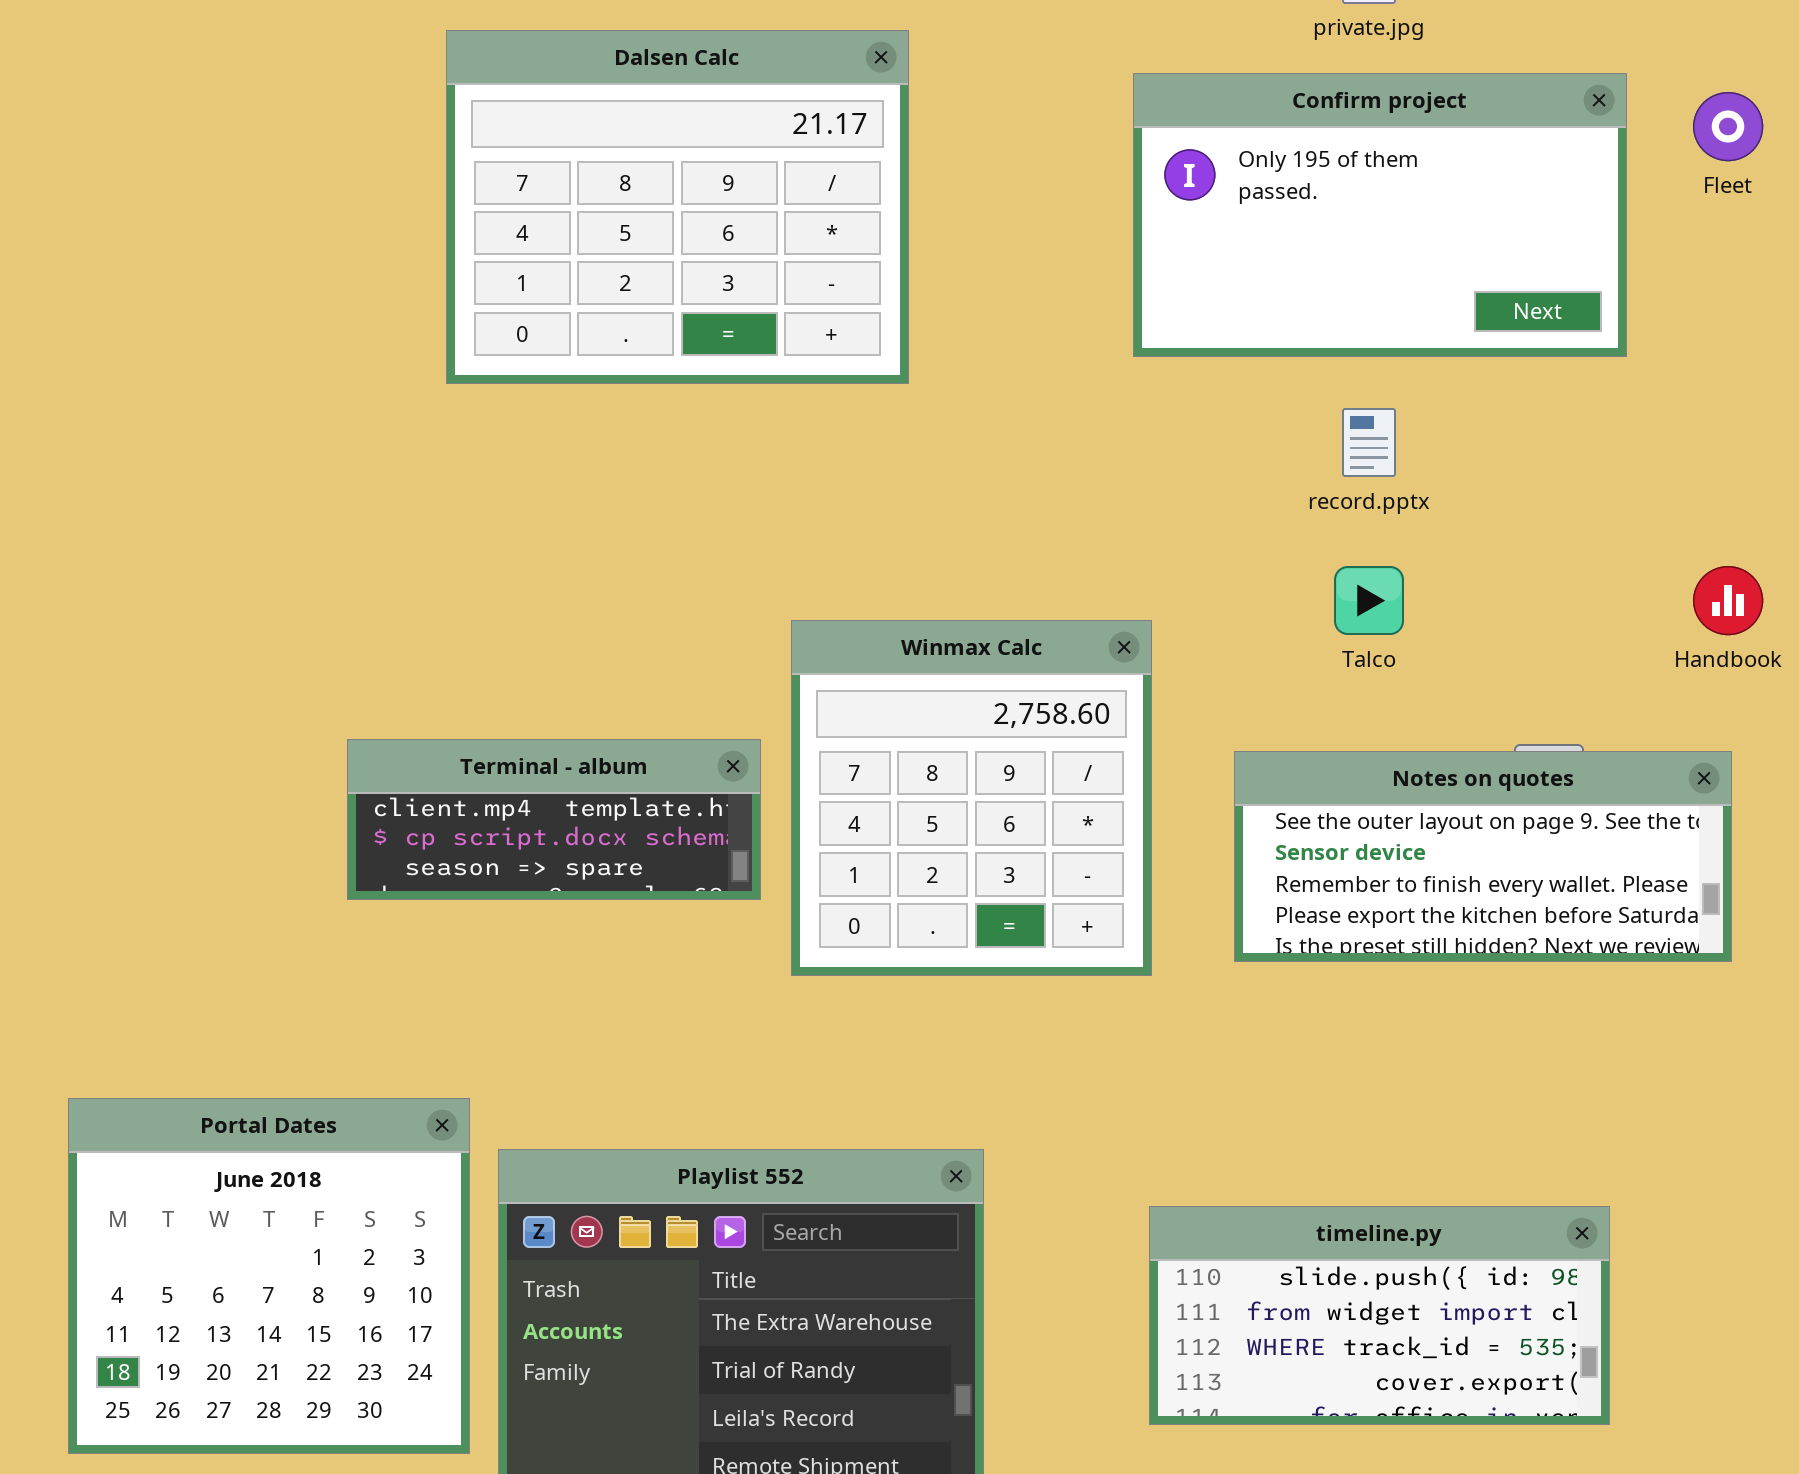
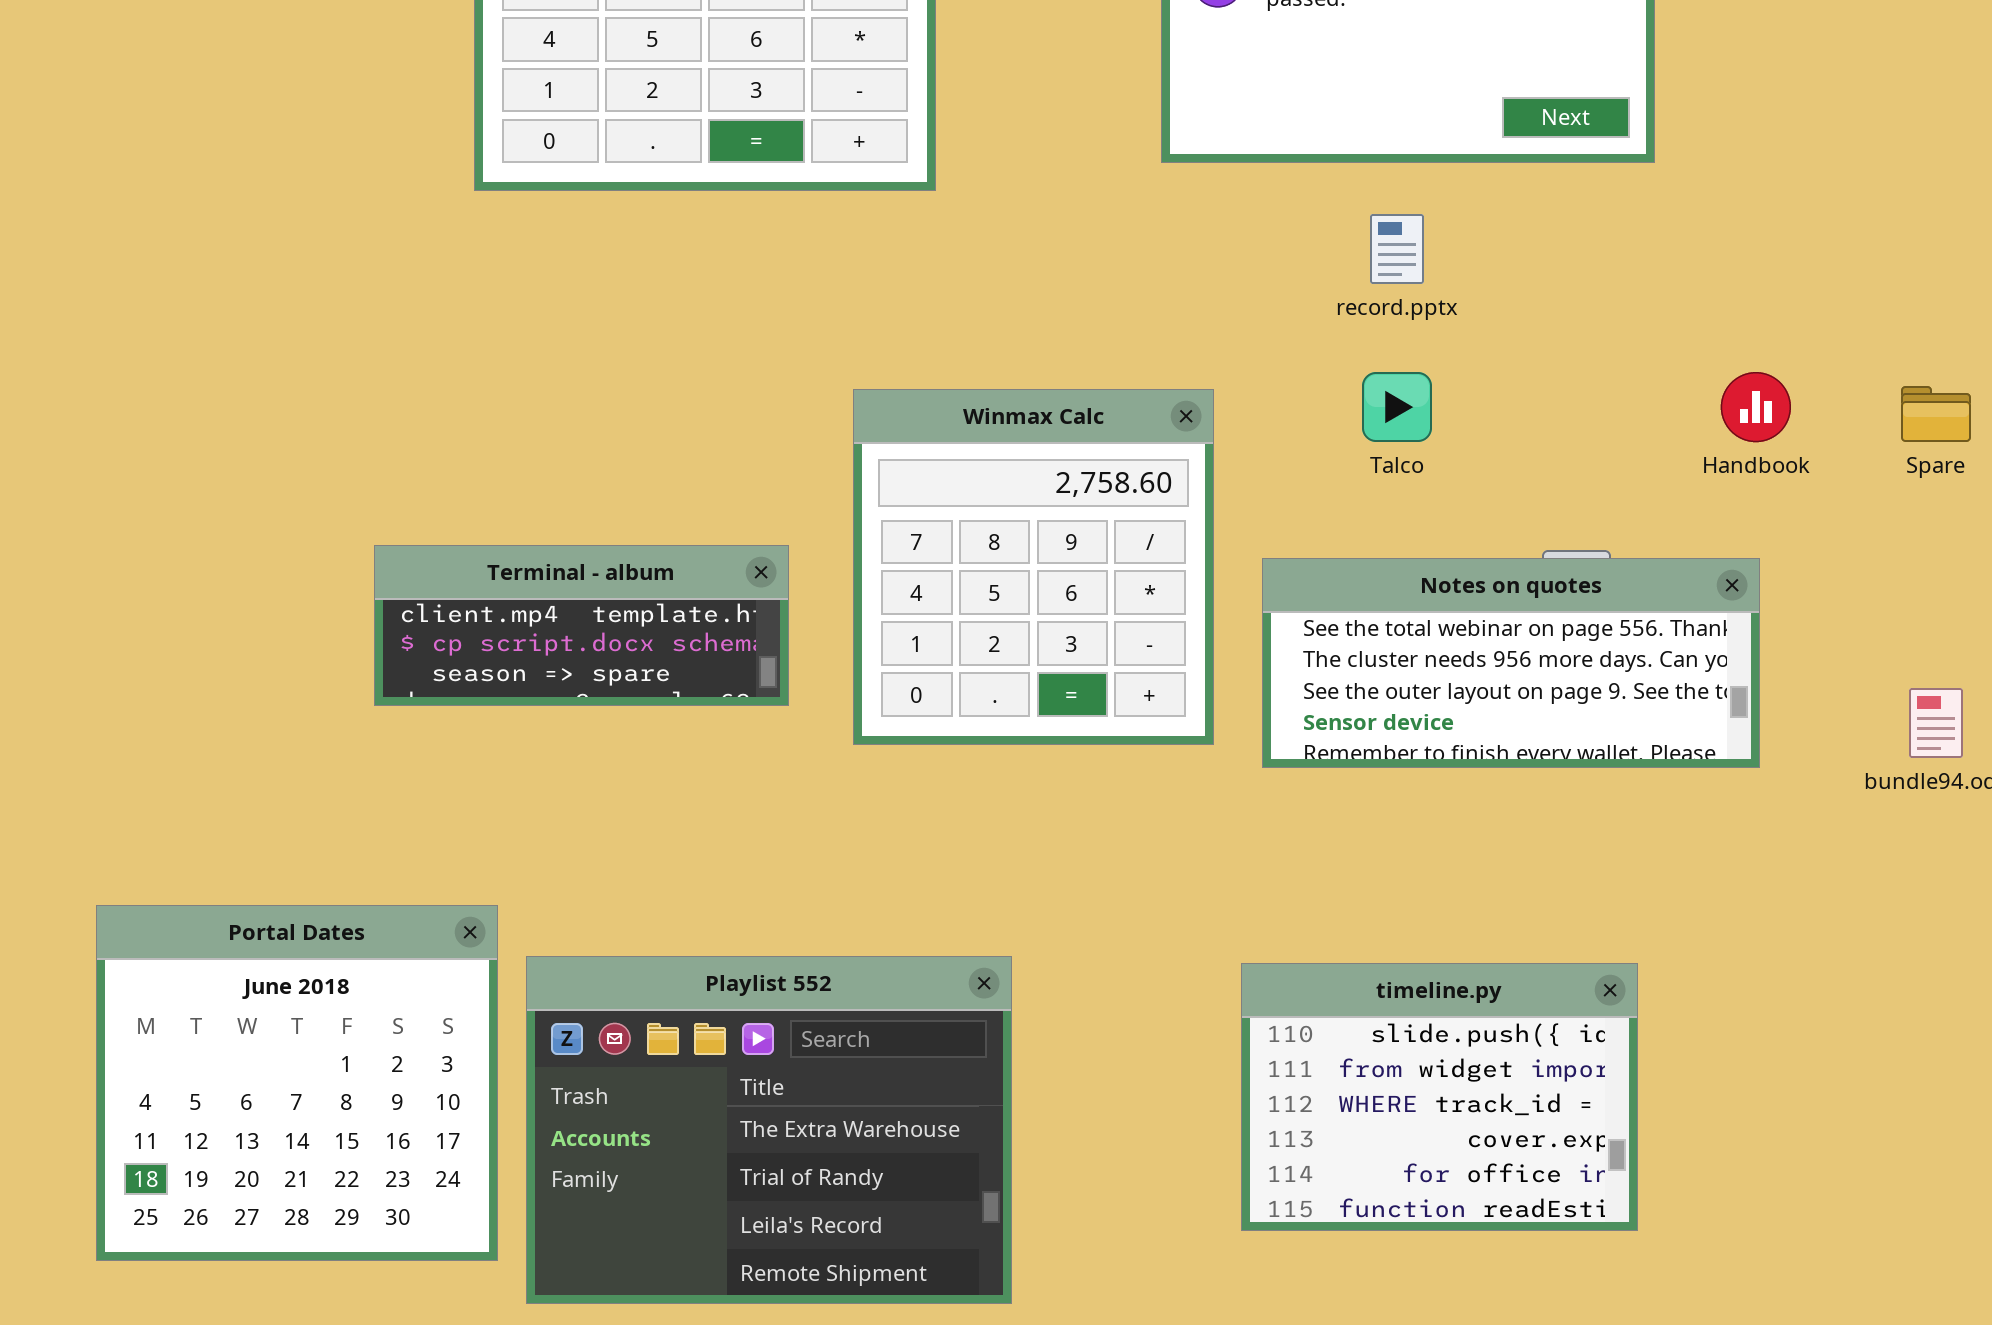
Winmax Calc: [791,620,1152,976] -> [853,389,1214,745], moved
Notes on quotes: [1234,751,1732,962] -> [1262,558,1760,768], scrolled up 2 rows
timeline.py: [1149,1206,1610,1425] -> [1241,963,1638,1231], resized

